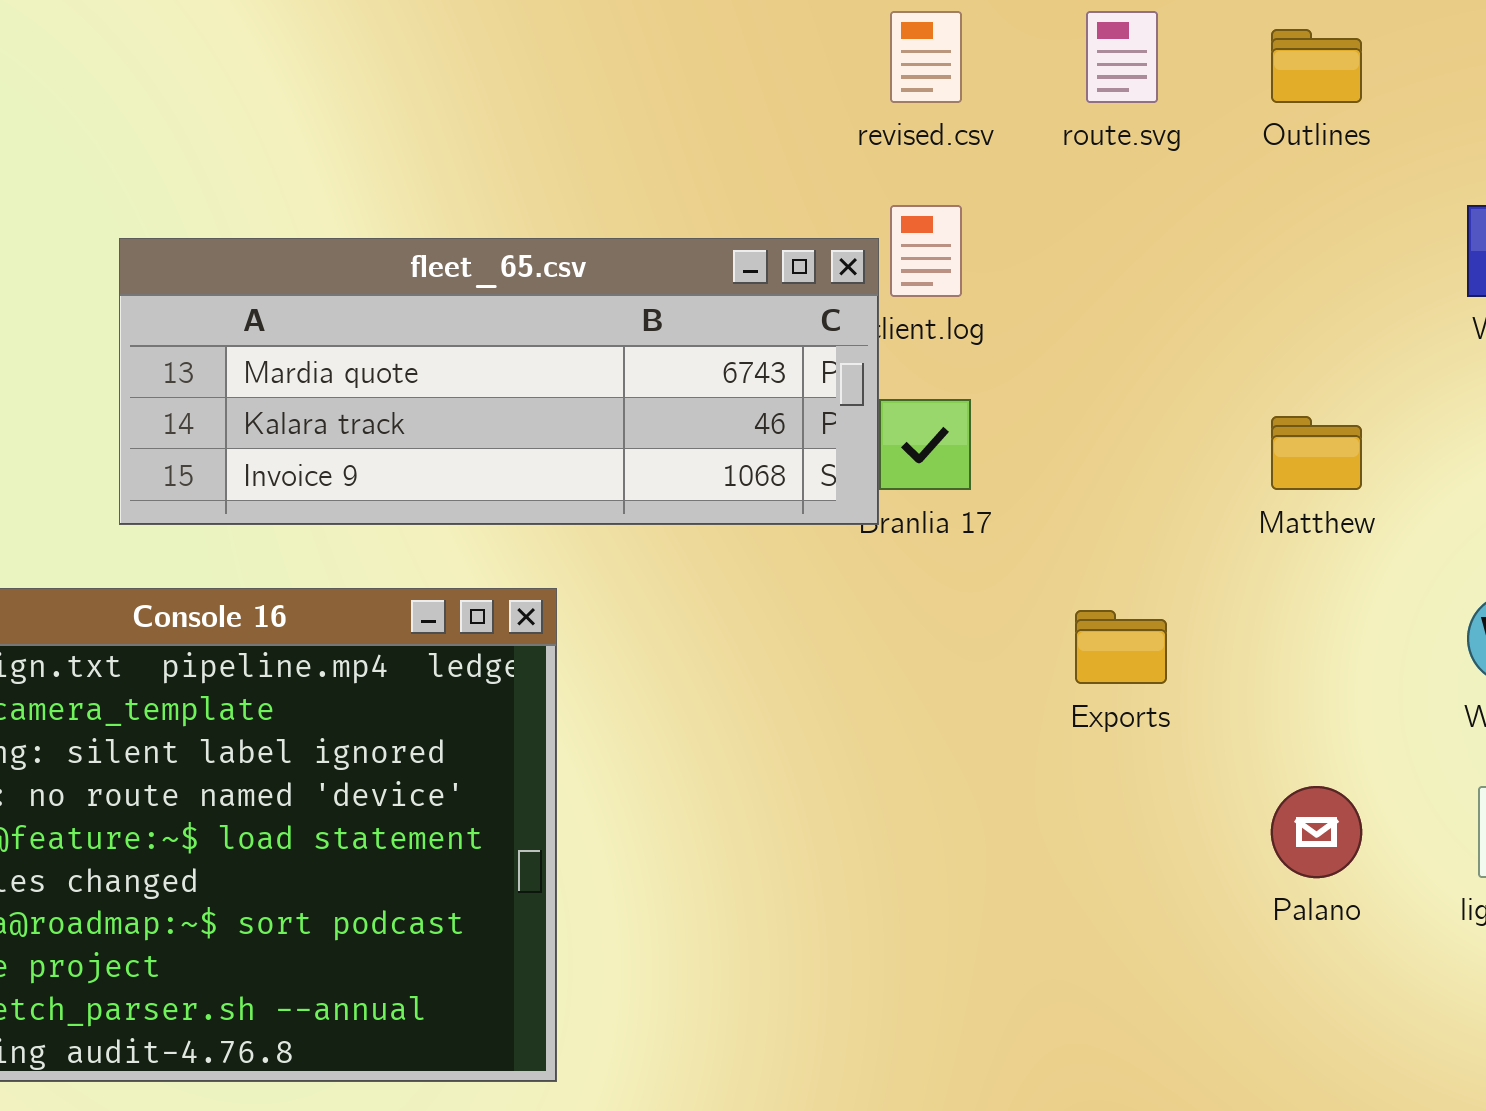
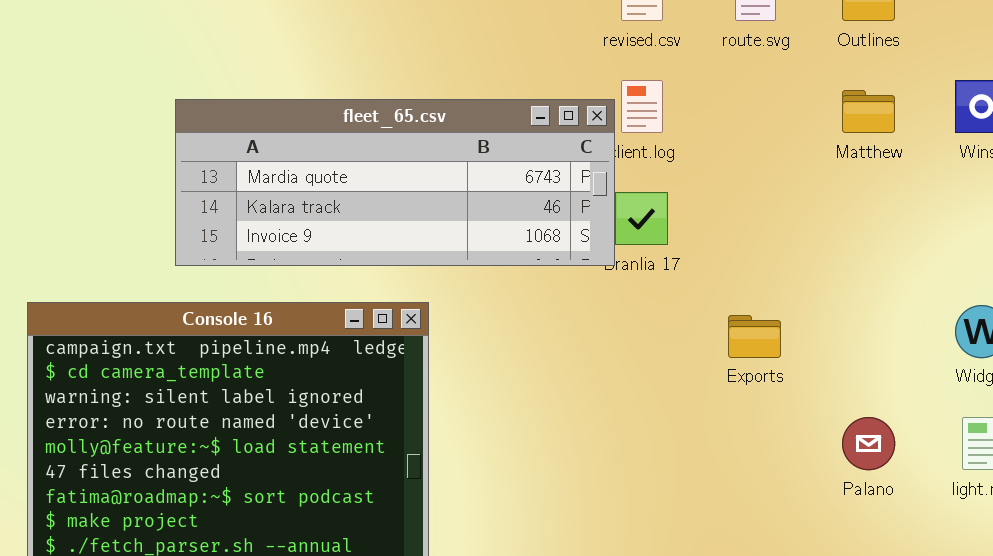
Matthew: [1271,416,1362,490] -> [842,90,895,133], moved

